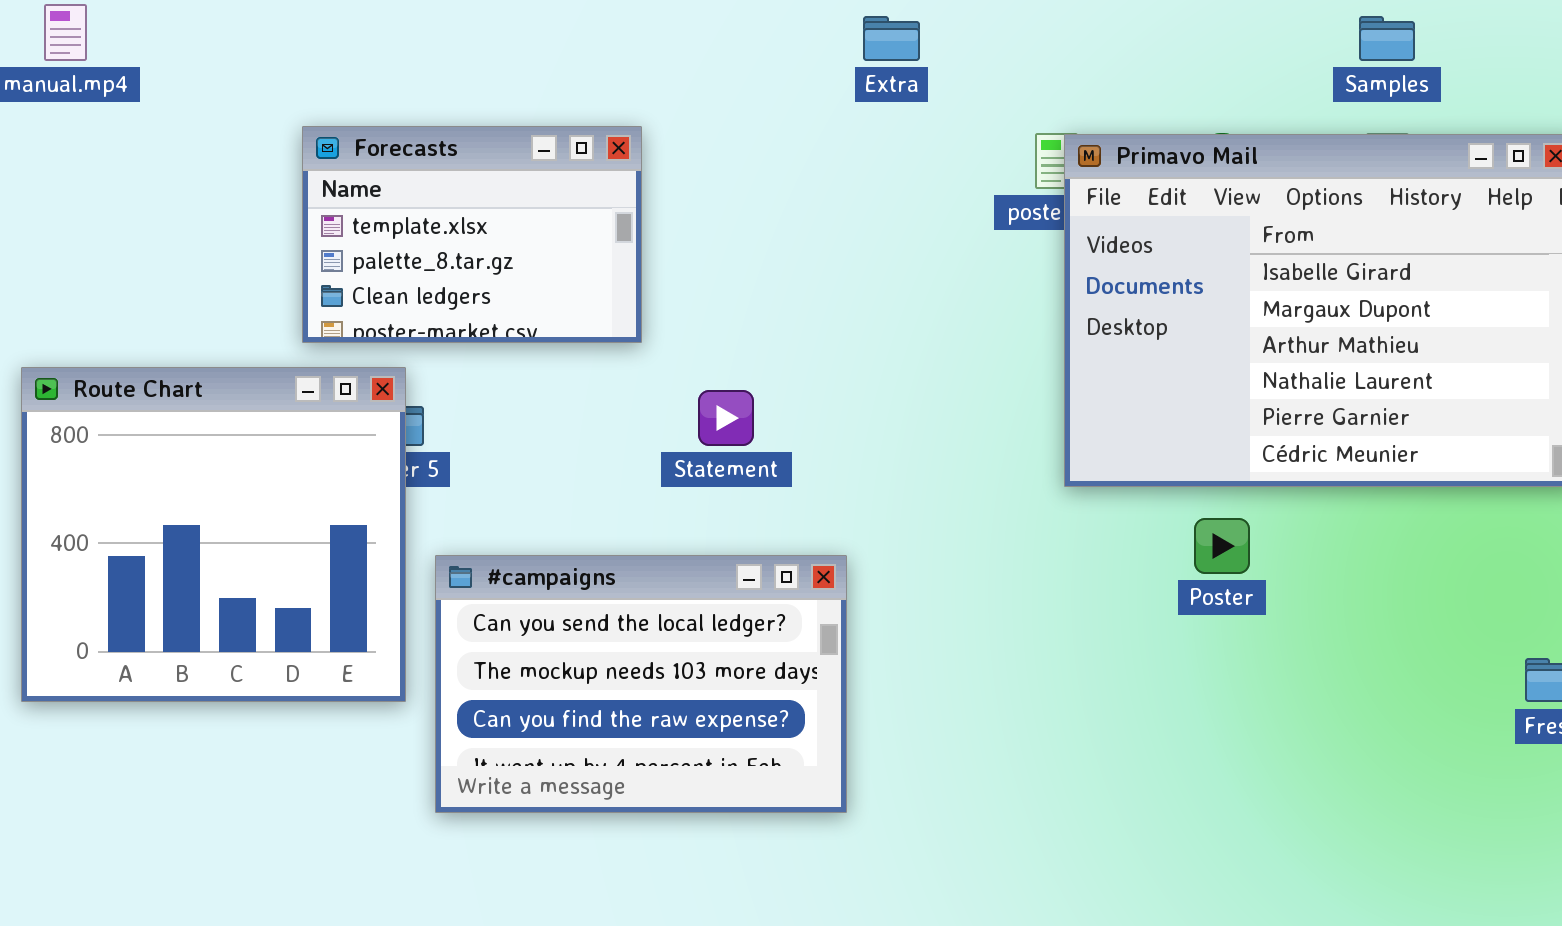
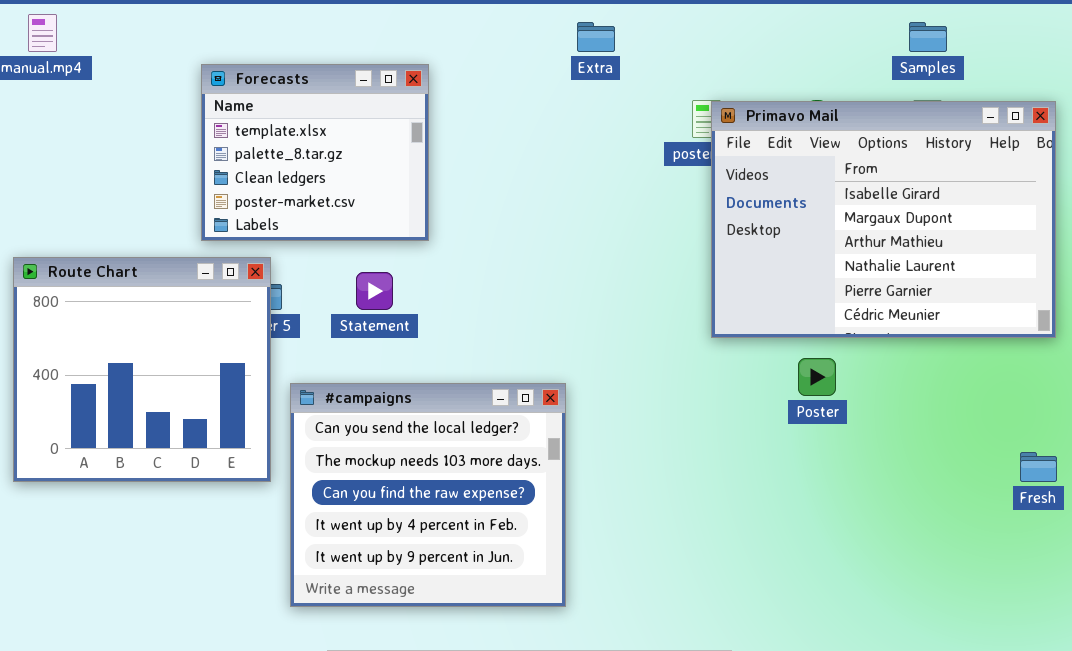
Forecasts: [302,126,642,343] -> [201,64,429,241], resized
Statement: [698,390,754,446] -> [356,272,393,310], moved
#campaigns: [435,555,847,813] -> [290,383,566,607], resized

